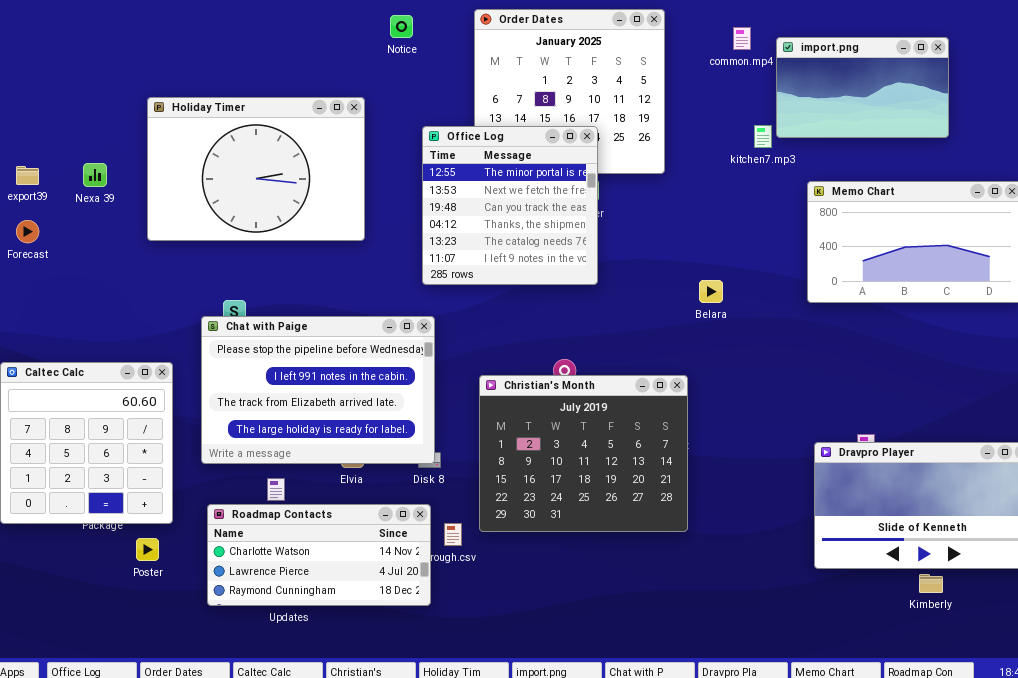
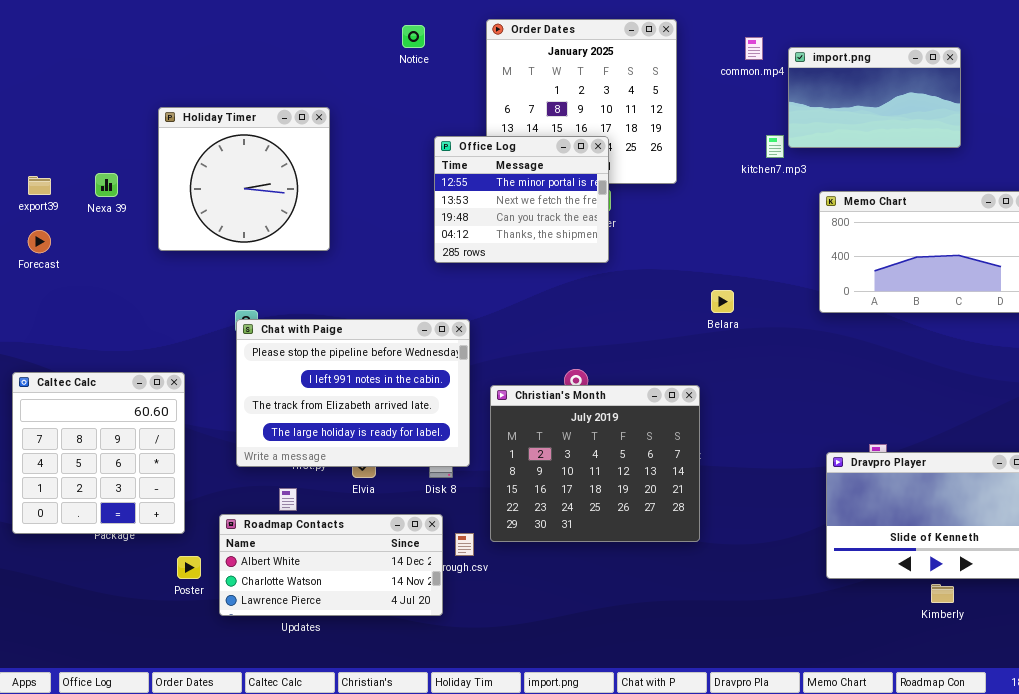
Holiday Timer: [147,97,365,241] -> [158,107,330,251], resized
Office Log: [422,126,598,285] -> [434,136,609,263], resized
Chat with Paige: [201,316,435,464] -> [236,319,470,467], moved
Roadmap Contacts: [207,504,431,606] -> [219,514,443,616], scrolled up 1 row
Poster: [136,538,159,561] -> [177,556,201,579], moved

